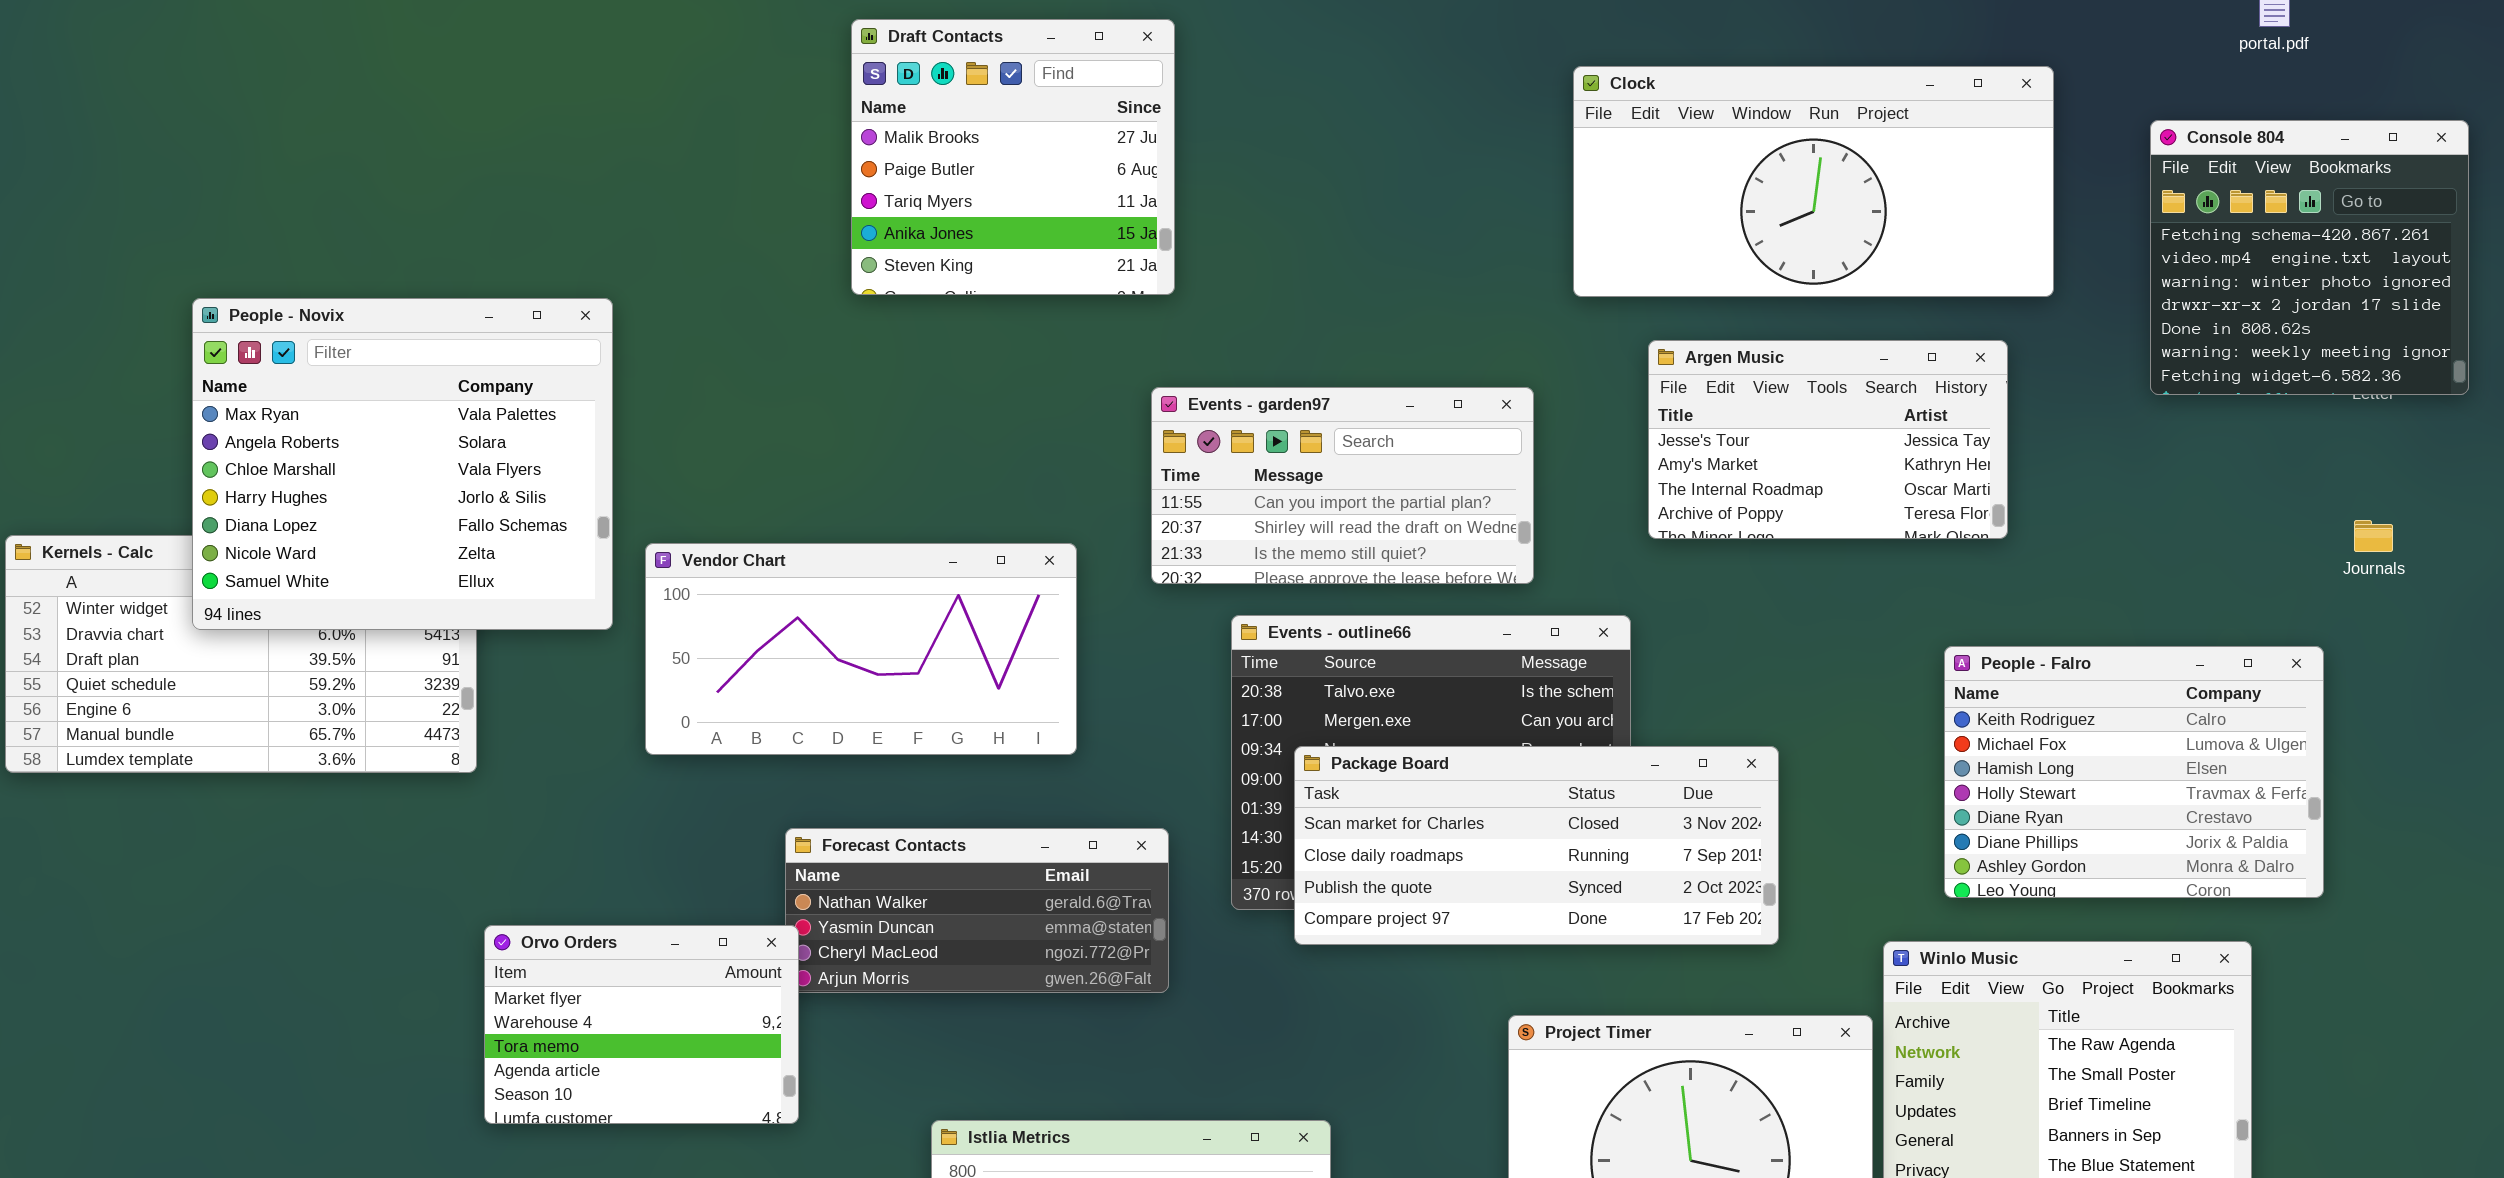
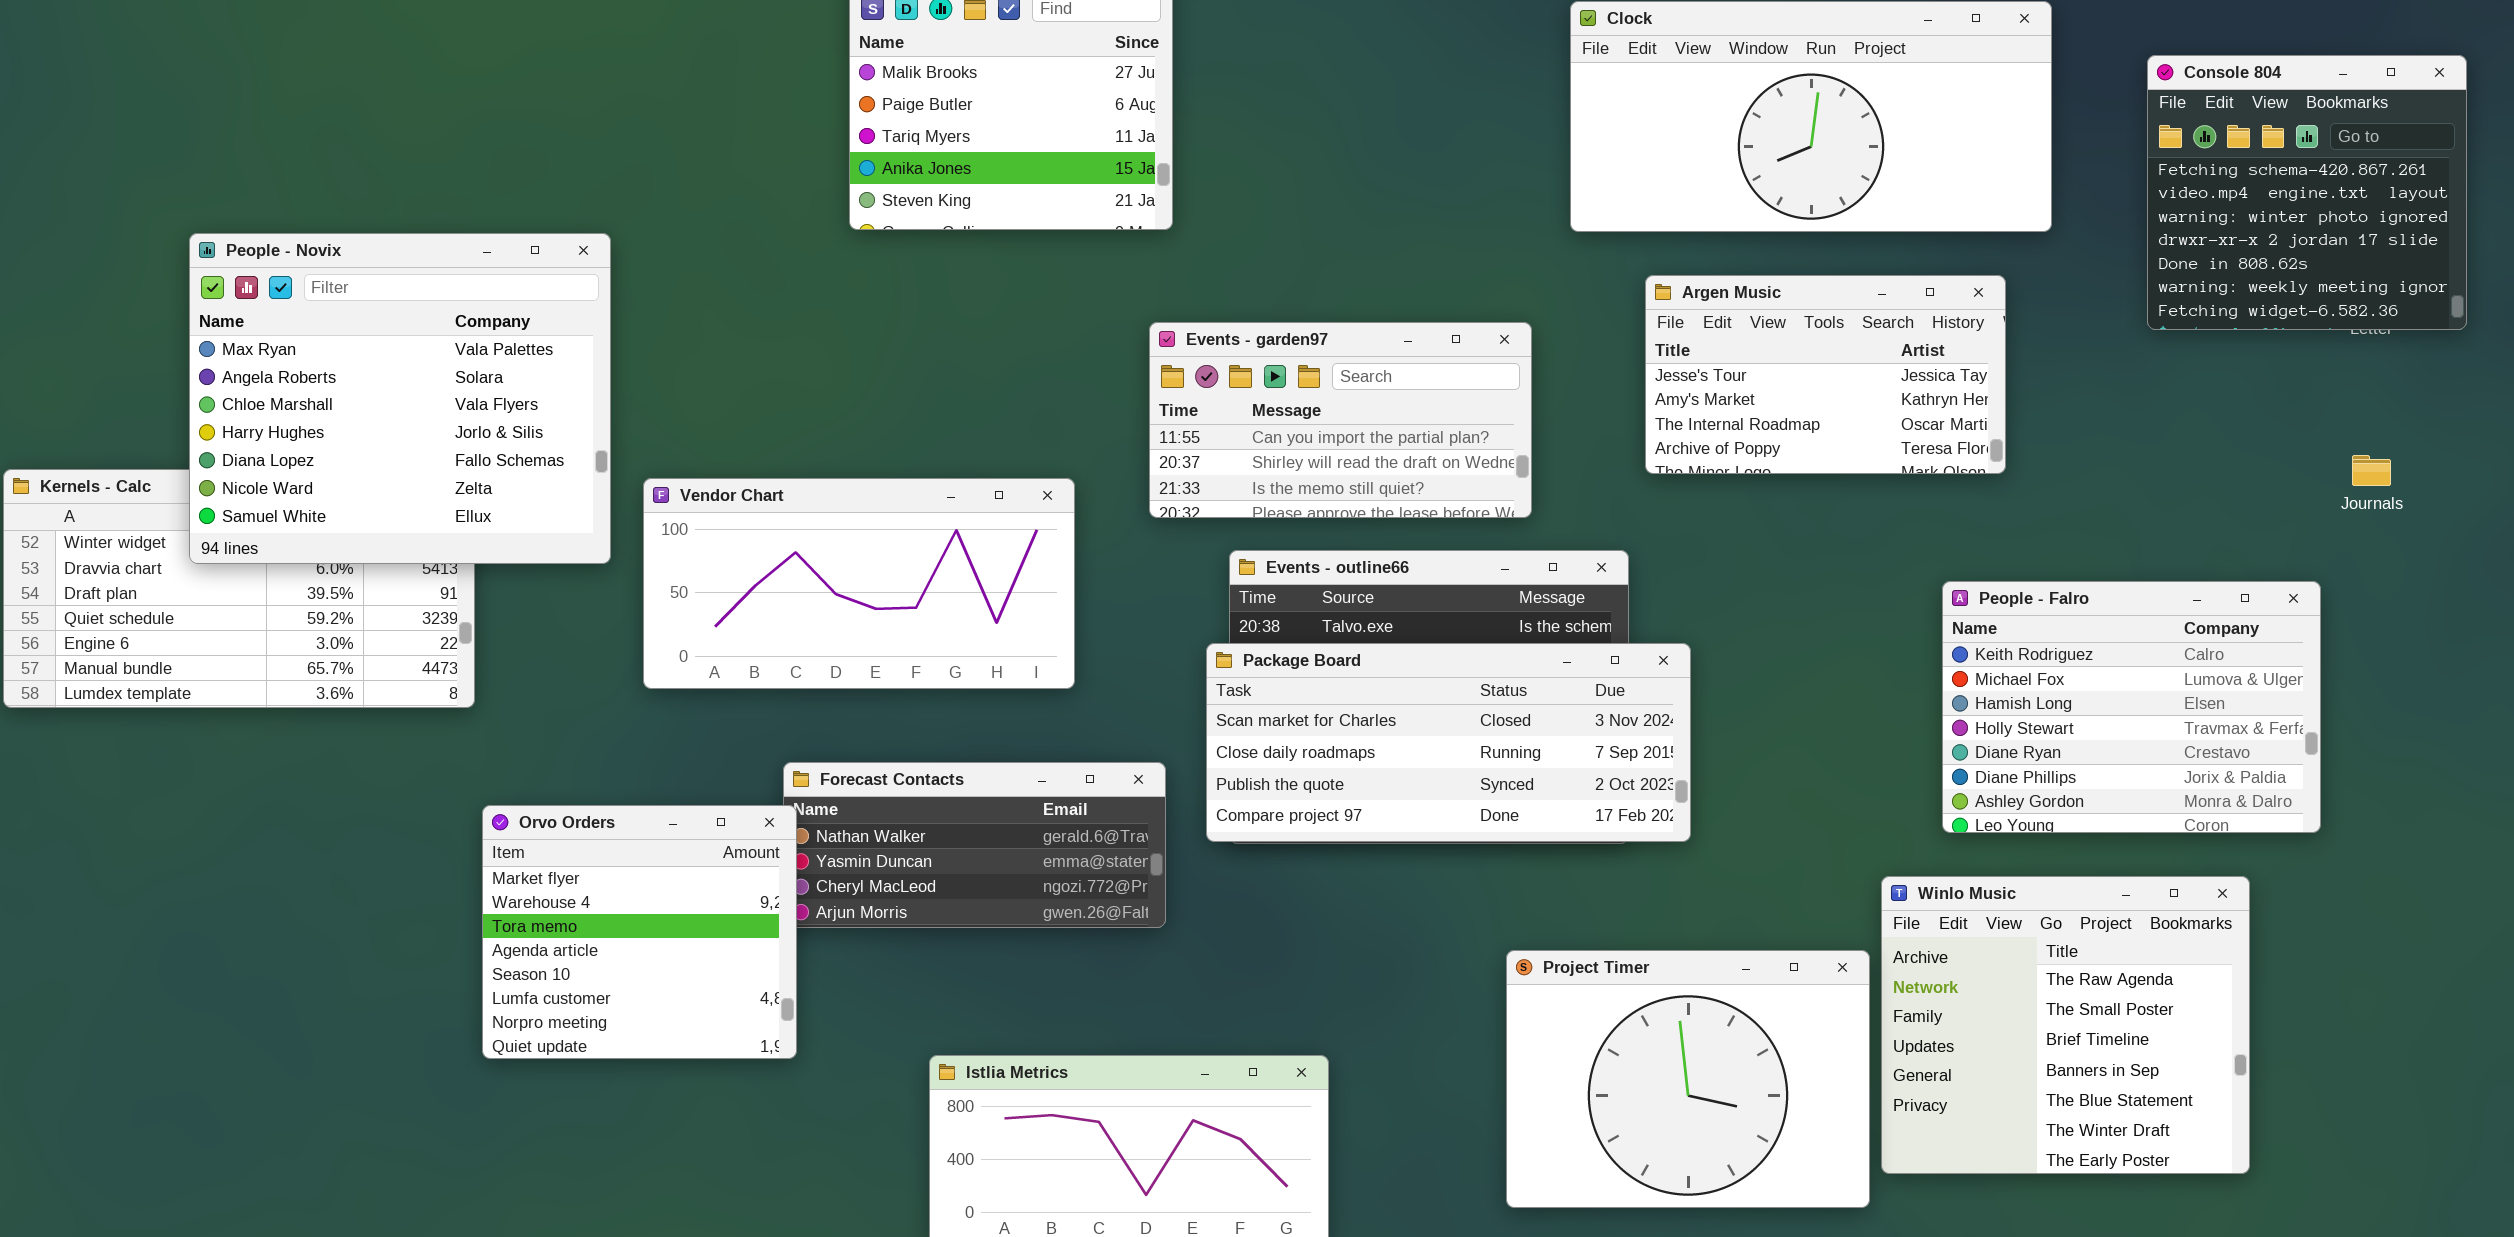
Package Board: [1294,746,1779,945] -> [1206,643,1691,842], moved
Orvo Orders: [484,925,799,1124] -> [482,805,797,1059], resized

